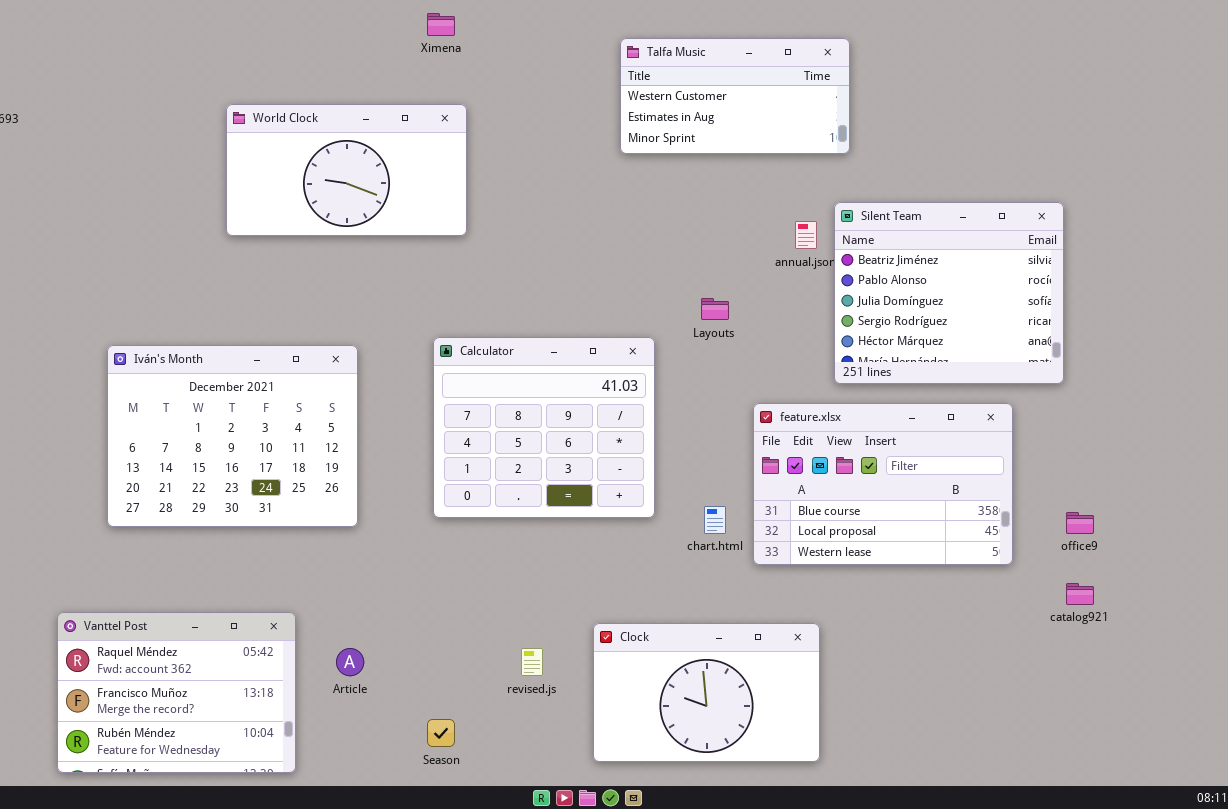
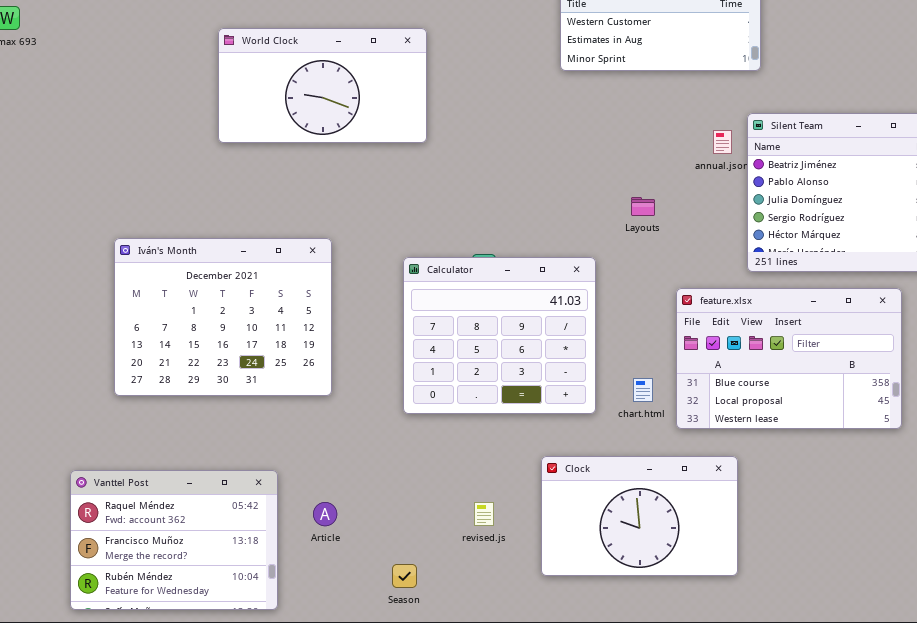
Calculator: [433,337,655,518] -> [403,257,596,414], moved
Clock: [593,623,820,762] -> [541,456,738,576], moved

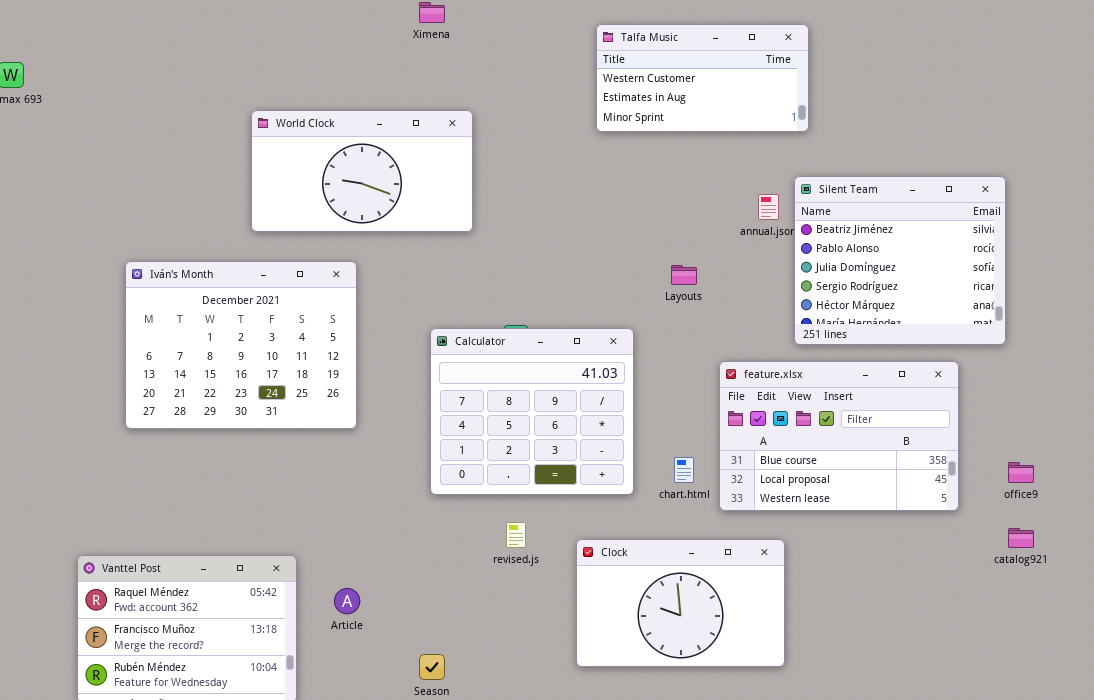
World Clock: [218,28,427,143] -> [251,110,473,232], moved
Iván's Month: [114,238,332,396] -> [125,261,357,429], moved
revised.js: [474,502,494,526] -> [506,522,526,548], moved

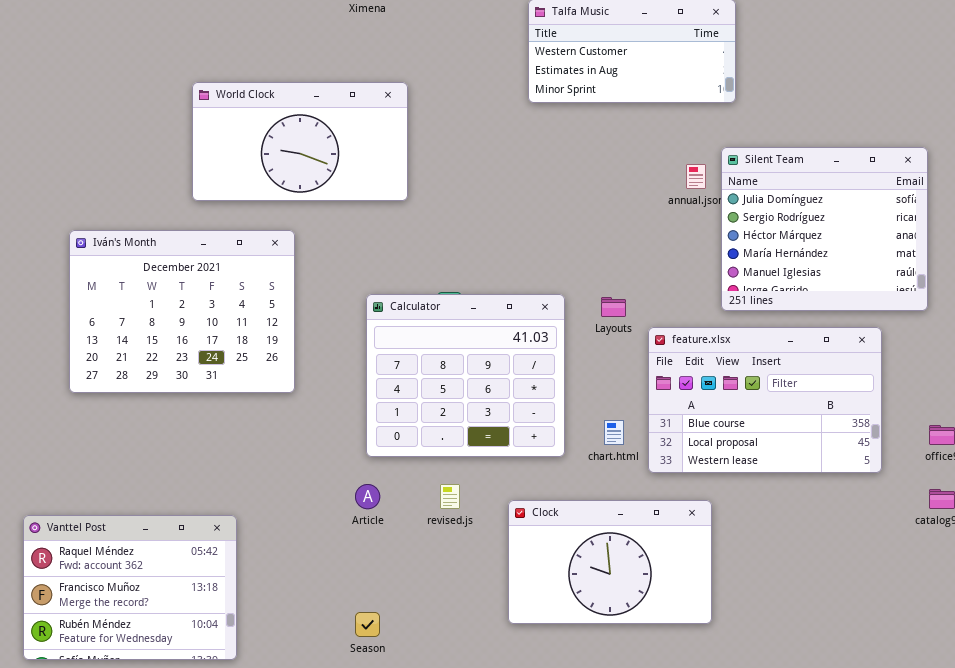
Silent Team: [794,176,1006,345] -> [721,147,928,311], scrolled down 2 rows
Layouts: [671,265,697,285] -> [601,297,626,317], moved
Article: [334,588,360,614] -> [355,484,380,509], moved

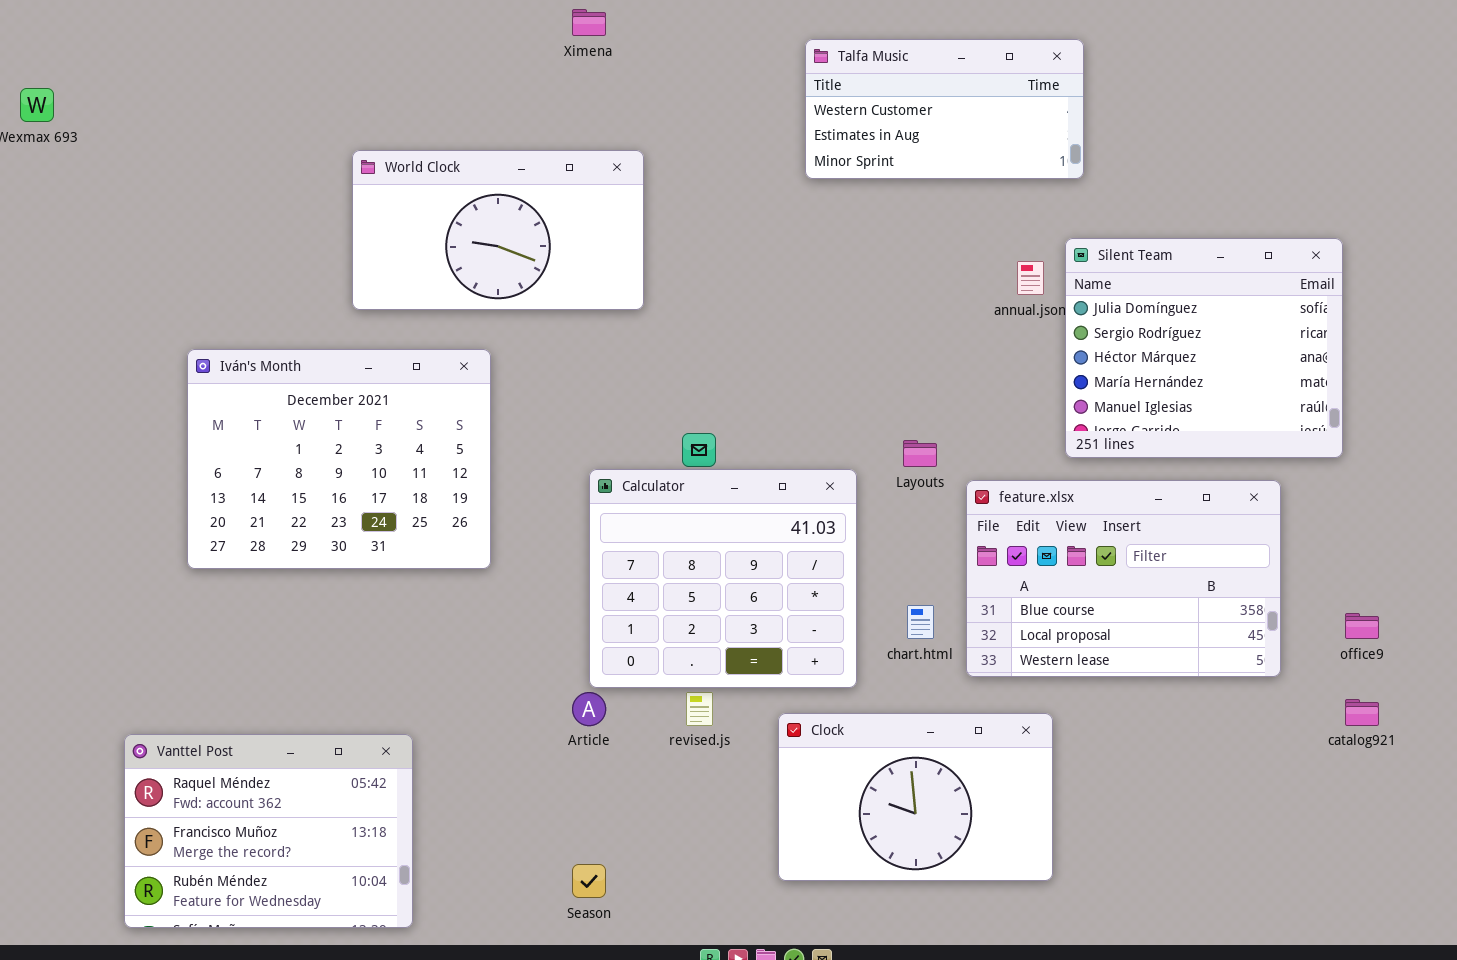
Calculator: [366,294,565,457] -> [589,469,857,688], moved

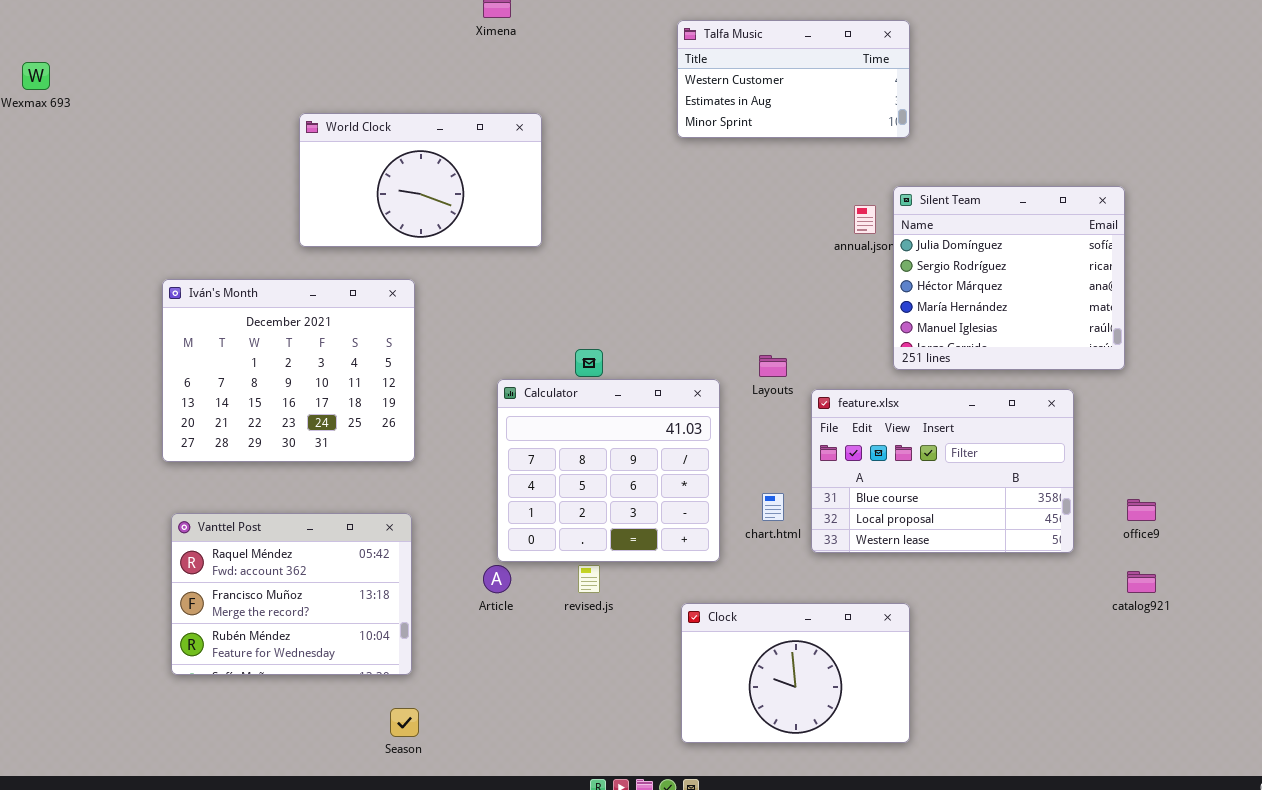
Clock: [778,713,1053,881] -> [681,603,910,743], moved
Vanttel Post: [124,734,413,928] -> [171,513,412,675], moved
Season: [572,864,606,898] -> [390,708,419,737], moved

